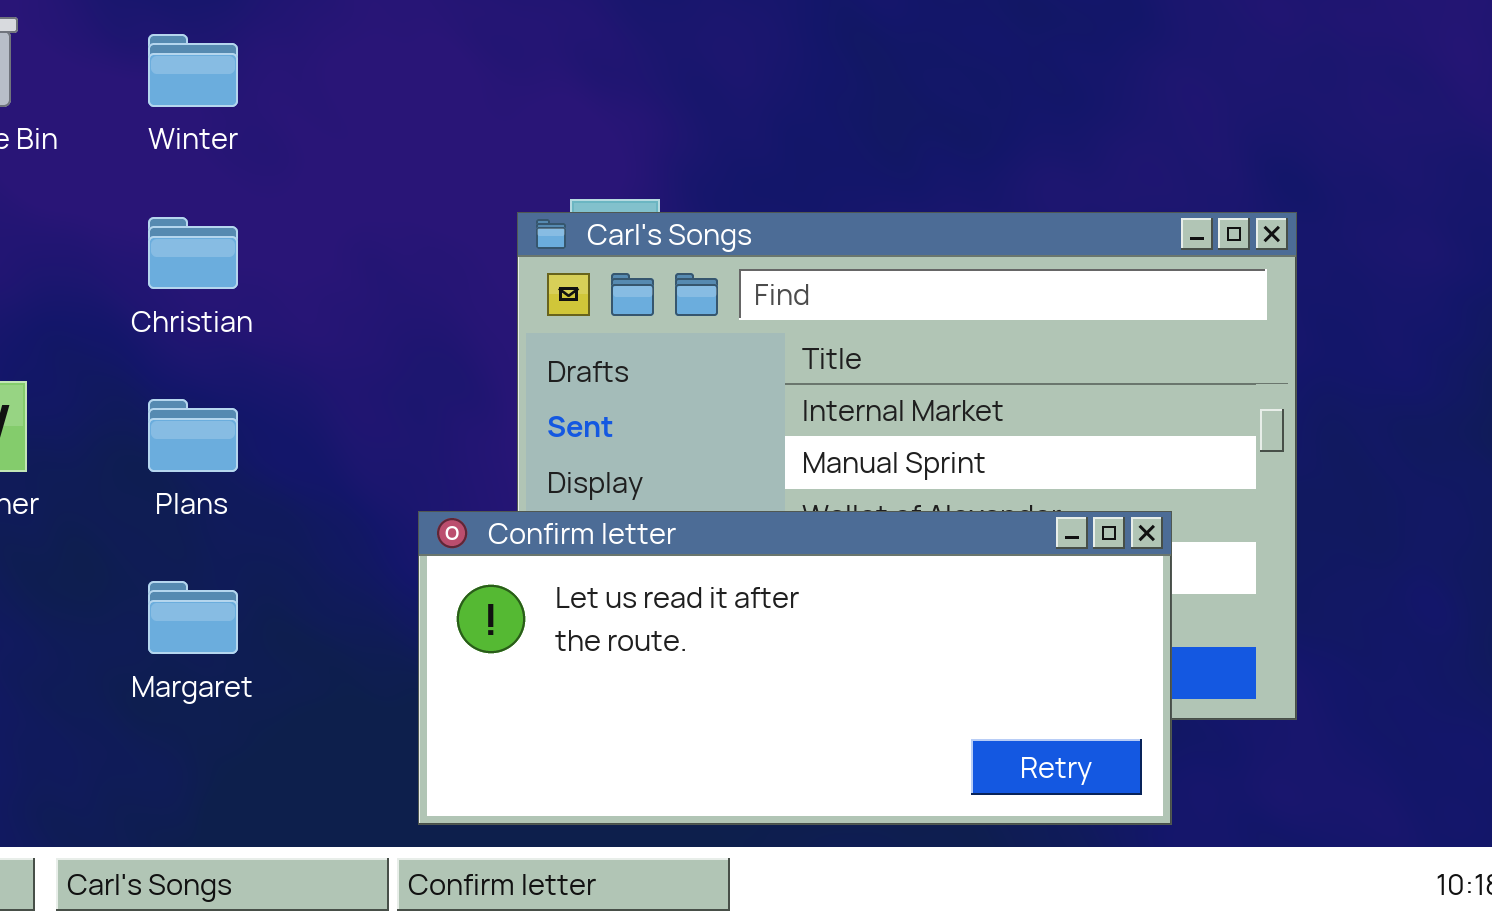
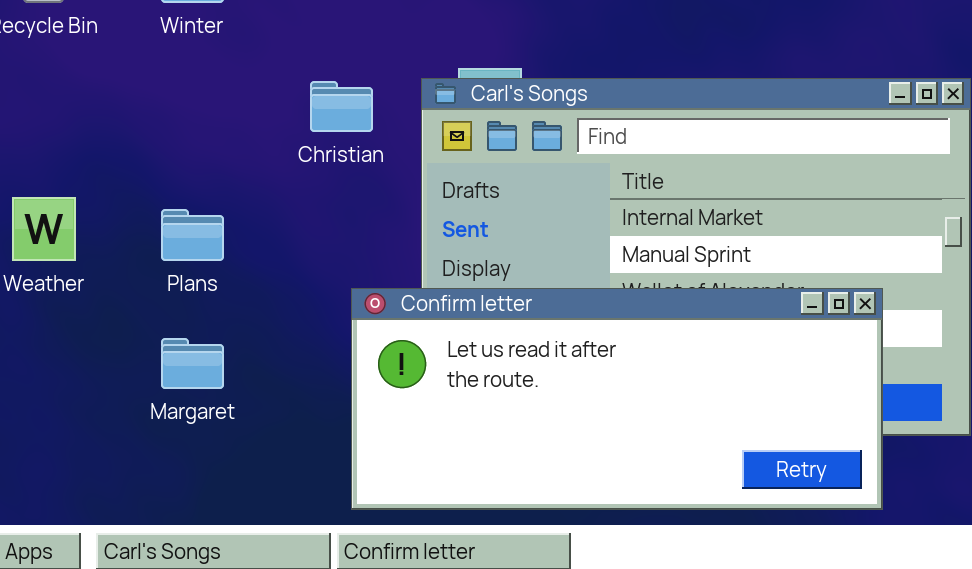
Christian: [148,217,238,289] -> [310,81,373,132], moved

